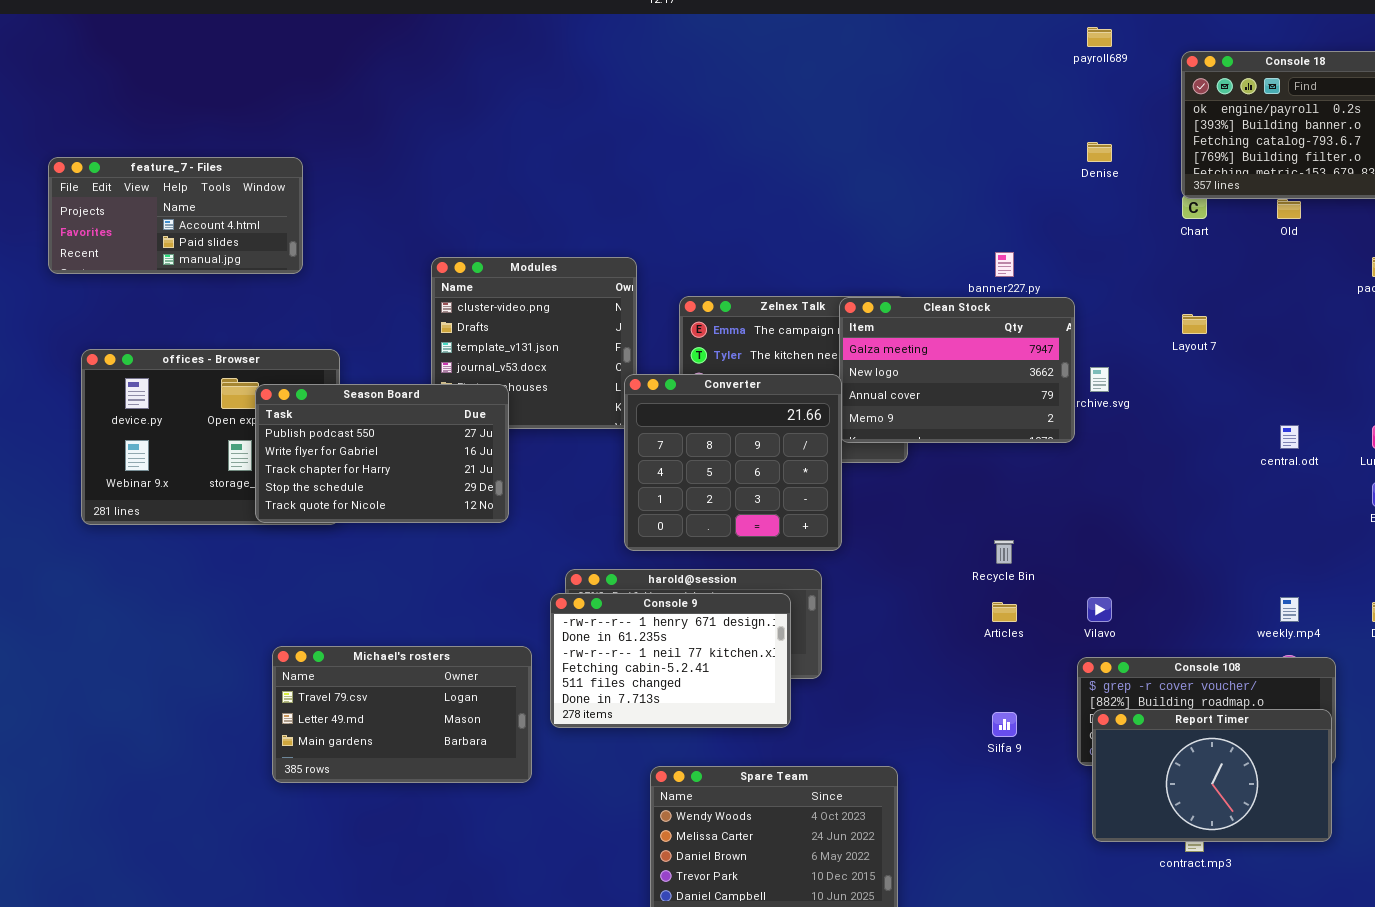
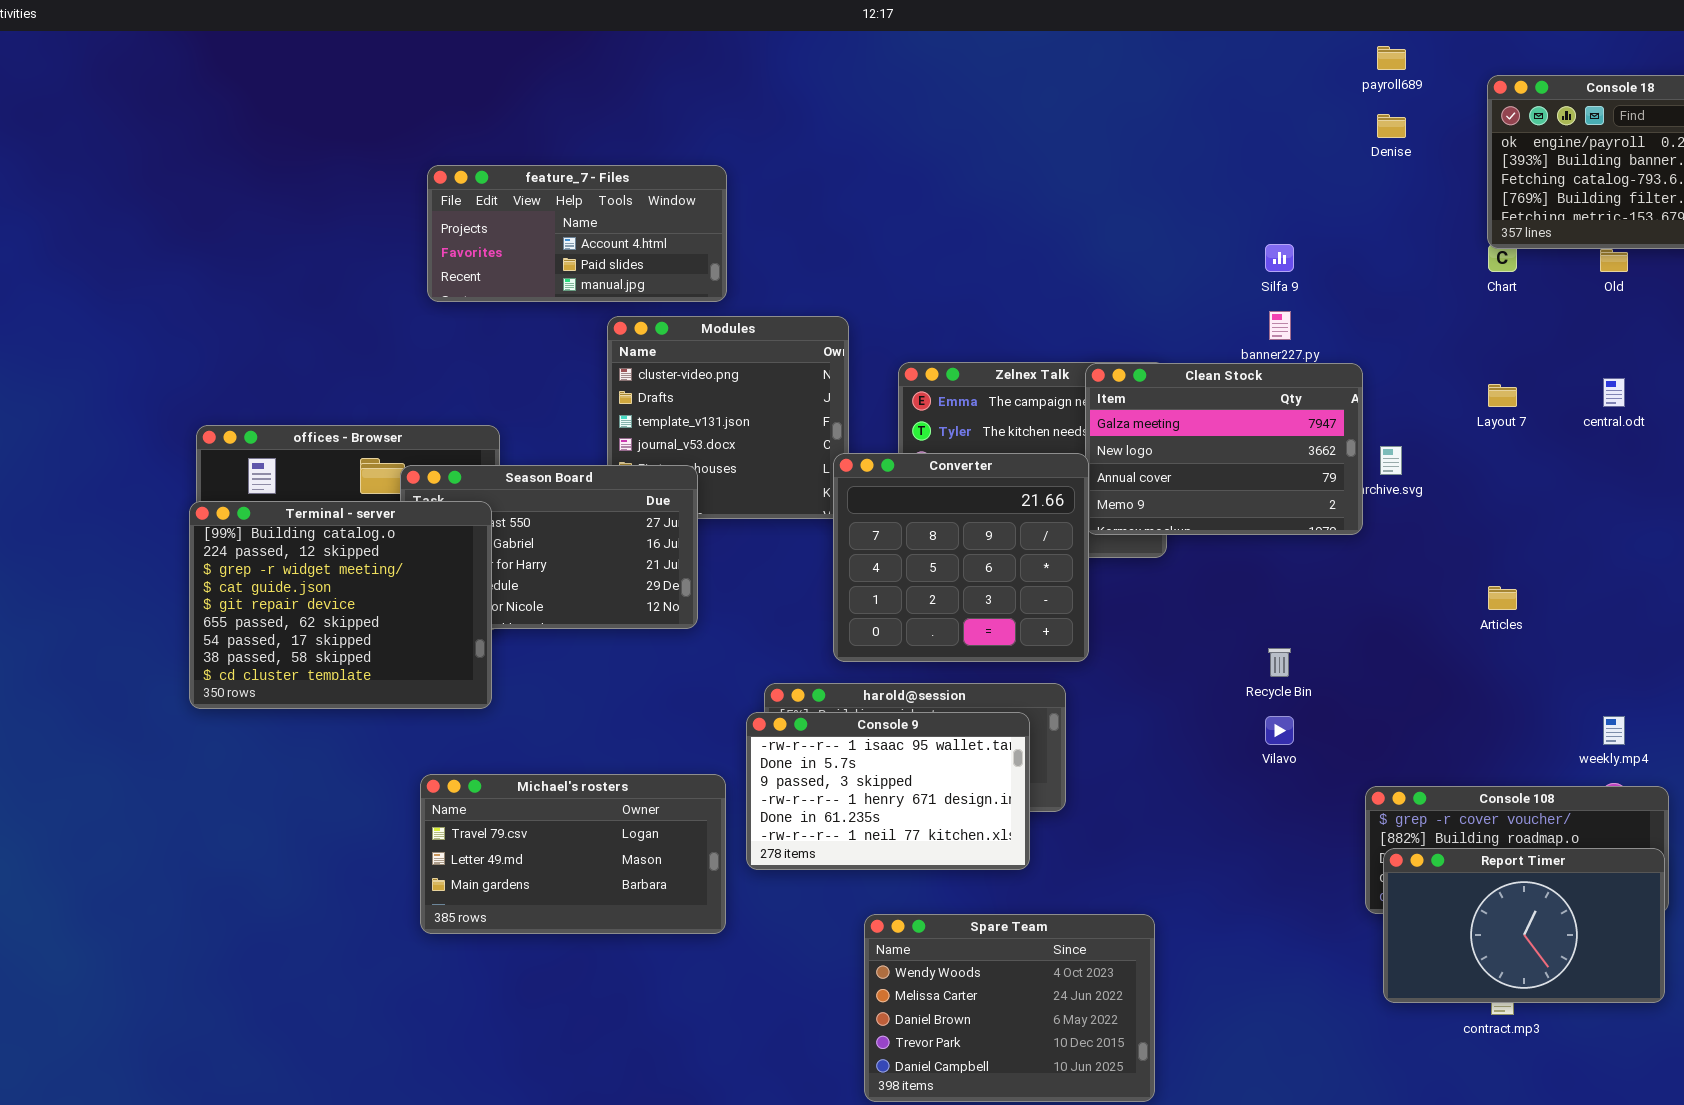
Denise: [1087,142,1112,162] -> [1377,114,1406,138], moved
feature_7 - Files: [48,157,303,274] -> [427,165,727,302], moved
Terminal - server: none -> [189,501,492,709], opened
central.odt: [1280,425,1299,449] -> [1603,378,1625,407], moved
Console 9: [550,593,791,728] -> [746,712,1030,870], scrolled up 3 rows
Vilavo: [1087,597,1112,622] -> [1265,716,1294,745], moved
Articles: [992,602,1017,622] -> [1488,586,1517,610], moved
Silfa 9: [992,712,1017,737] -> [1265,244,1294,272], moved

